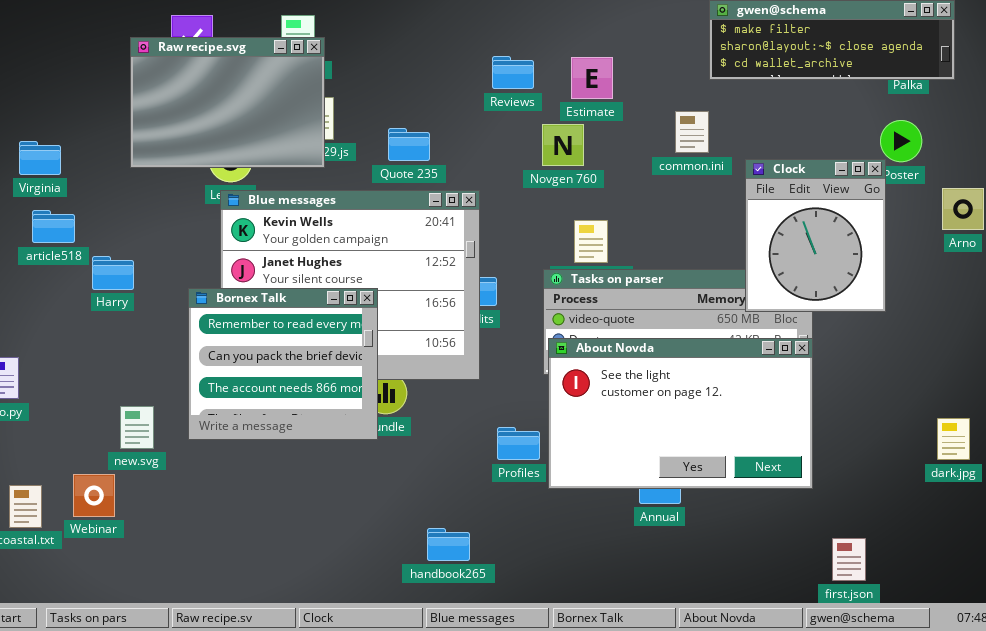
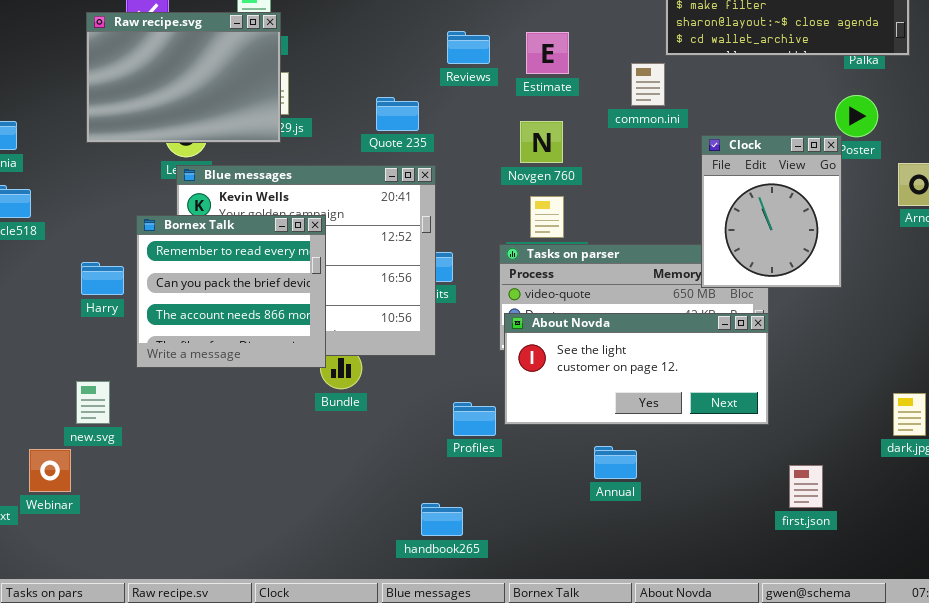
common.ini: [675,111,709,153] -> [631,63,665,106], moved
Novgen 760: [542,124,584,166] -> [520,121,563,163], moved
Quote 235: [388,128,430,161] -> [376,97,419,131], moved
Harry: [92,256,134,290] -> [81,262,124,295], moved
Bornex Talk: [188,288,378,440] -> [136,215,326,368], moved
About Novda: [548,338,813,489] -> [504,313,769,425], resized
handbook265: [427,528,470,561] -> [421,503,463,536], moved
first.json: [832,538,866,581] -> [789,465,823,508], moved

